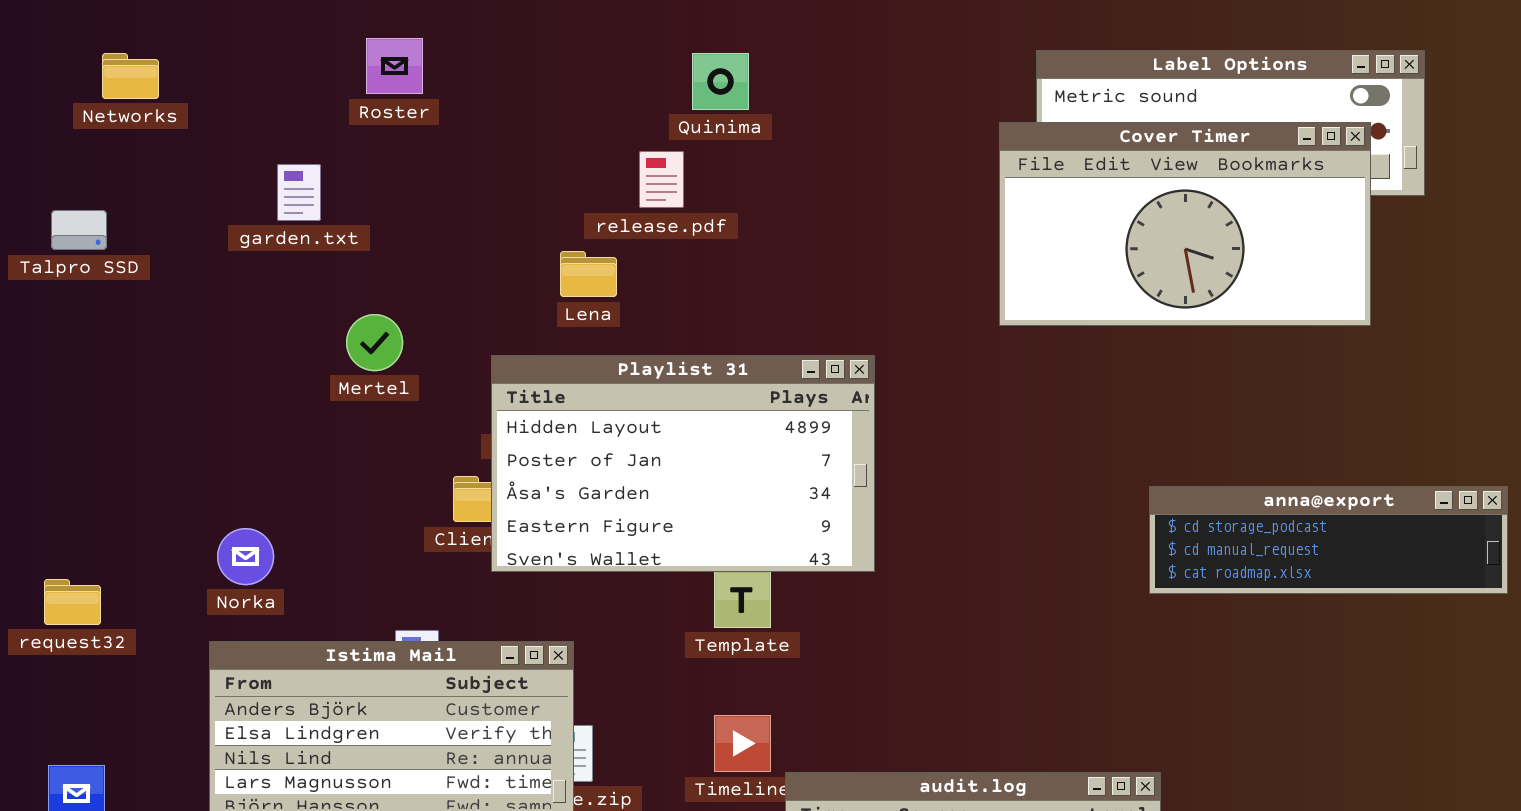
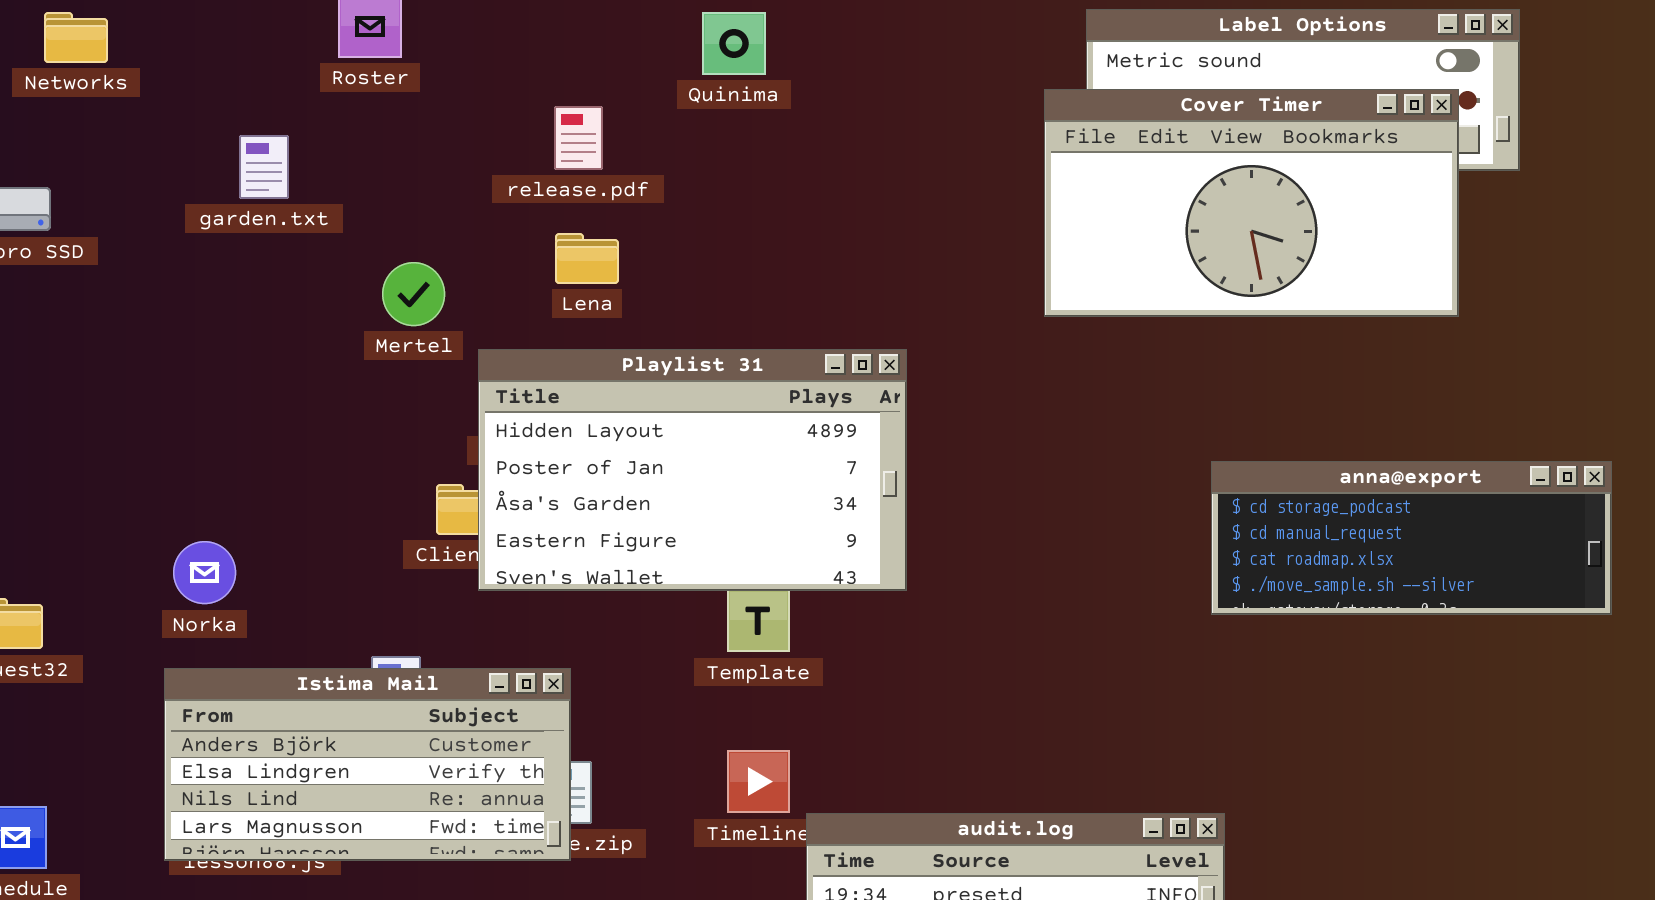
release.pdf: [639,151,684,208] -> [554,106,603,170], moved
Mertel: [346,314,403,371] -> [382,262,445,326], moved
anna@export: [1149,486,1508,594] -> [1211,461,1612,615], resized

